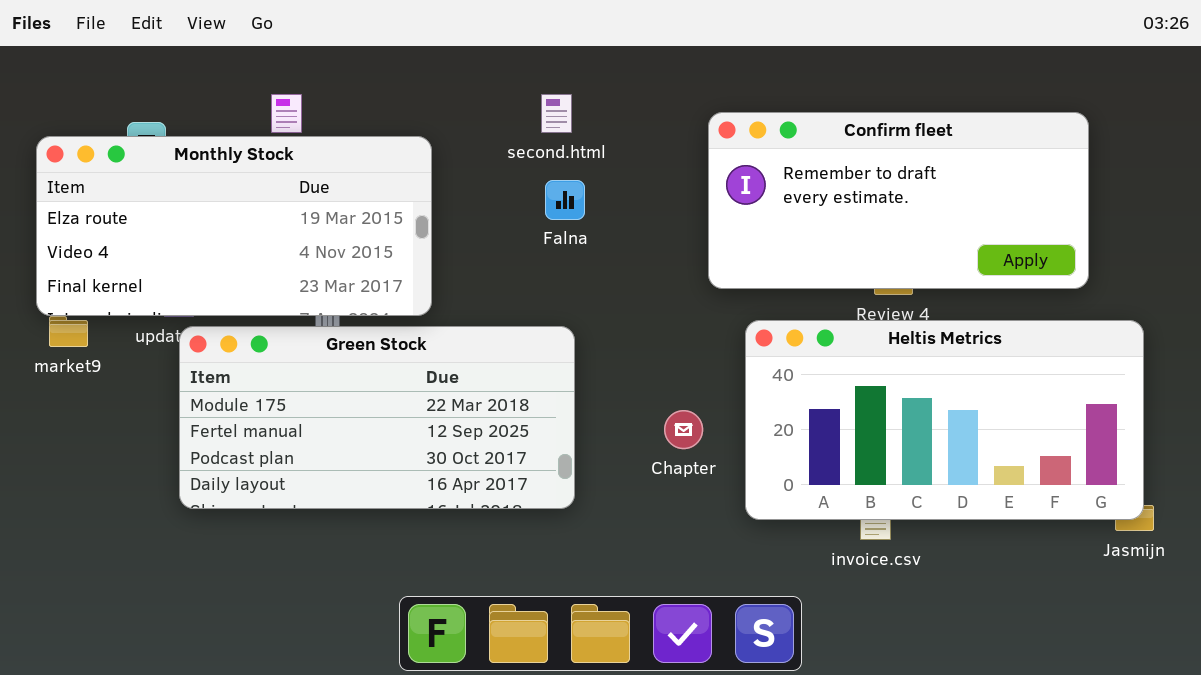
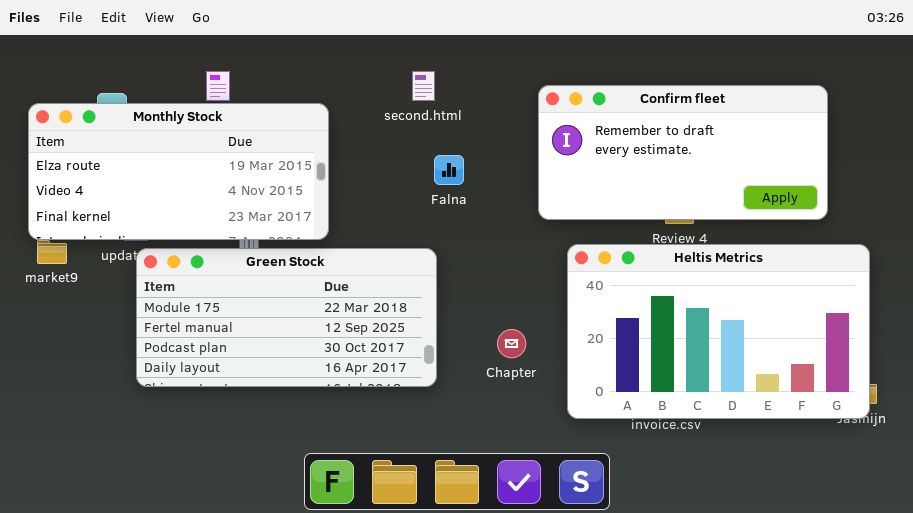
Falna: [545,180,585,220] -> [434,155,464,185], moved
Heltis Metrics: [745,320,1144,520] -> [567,244,870,419], resized
Chapter: [664,410,703,449] -> [497,329,526,358], moved

